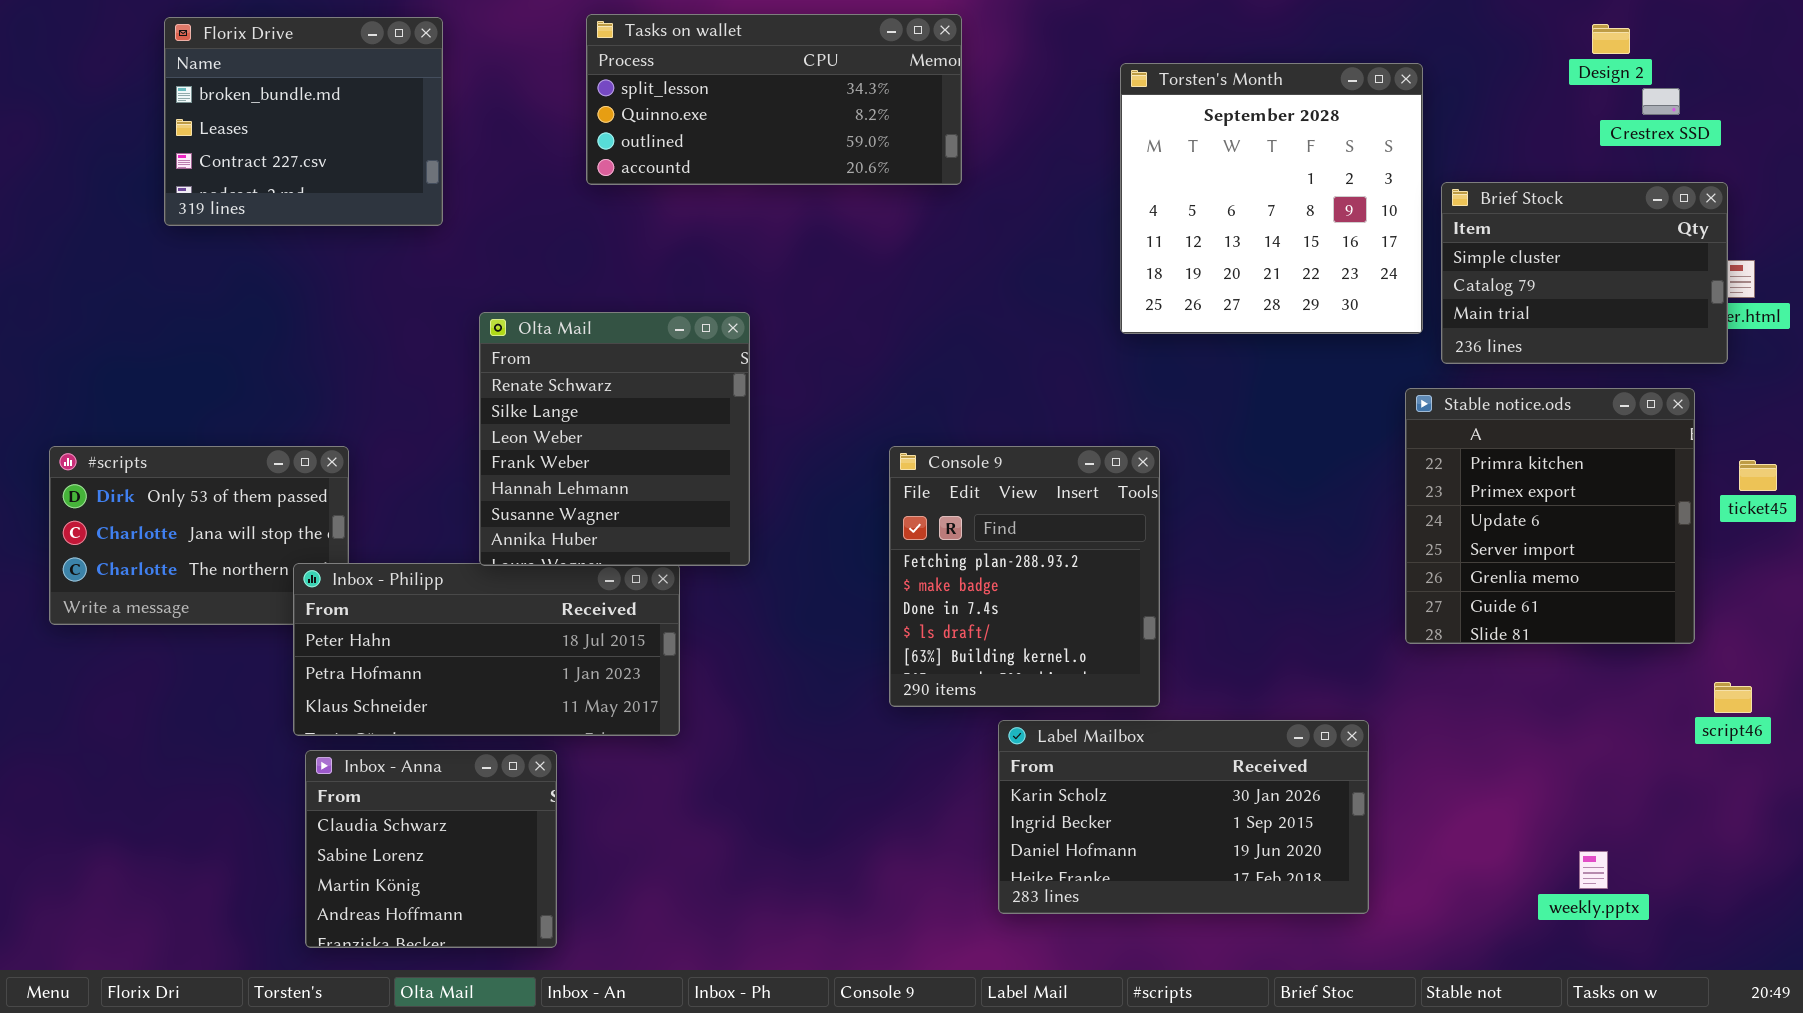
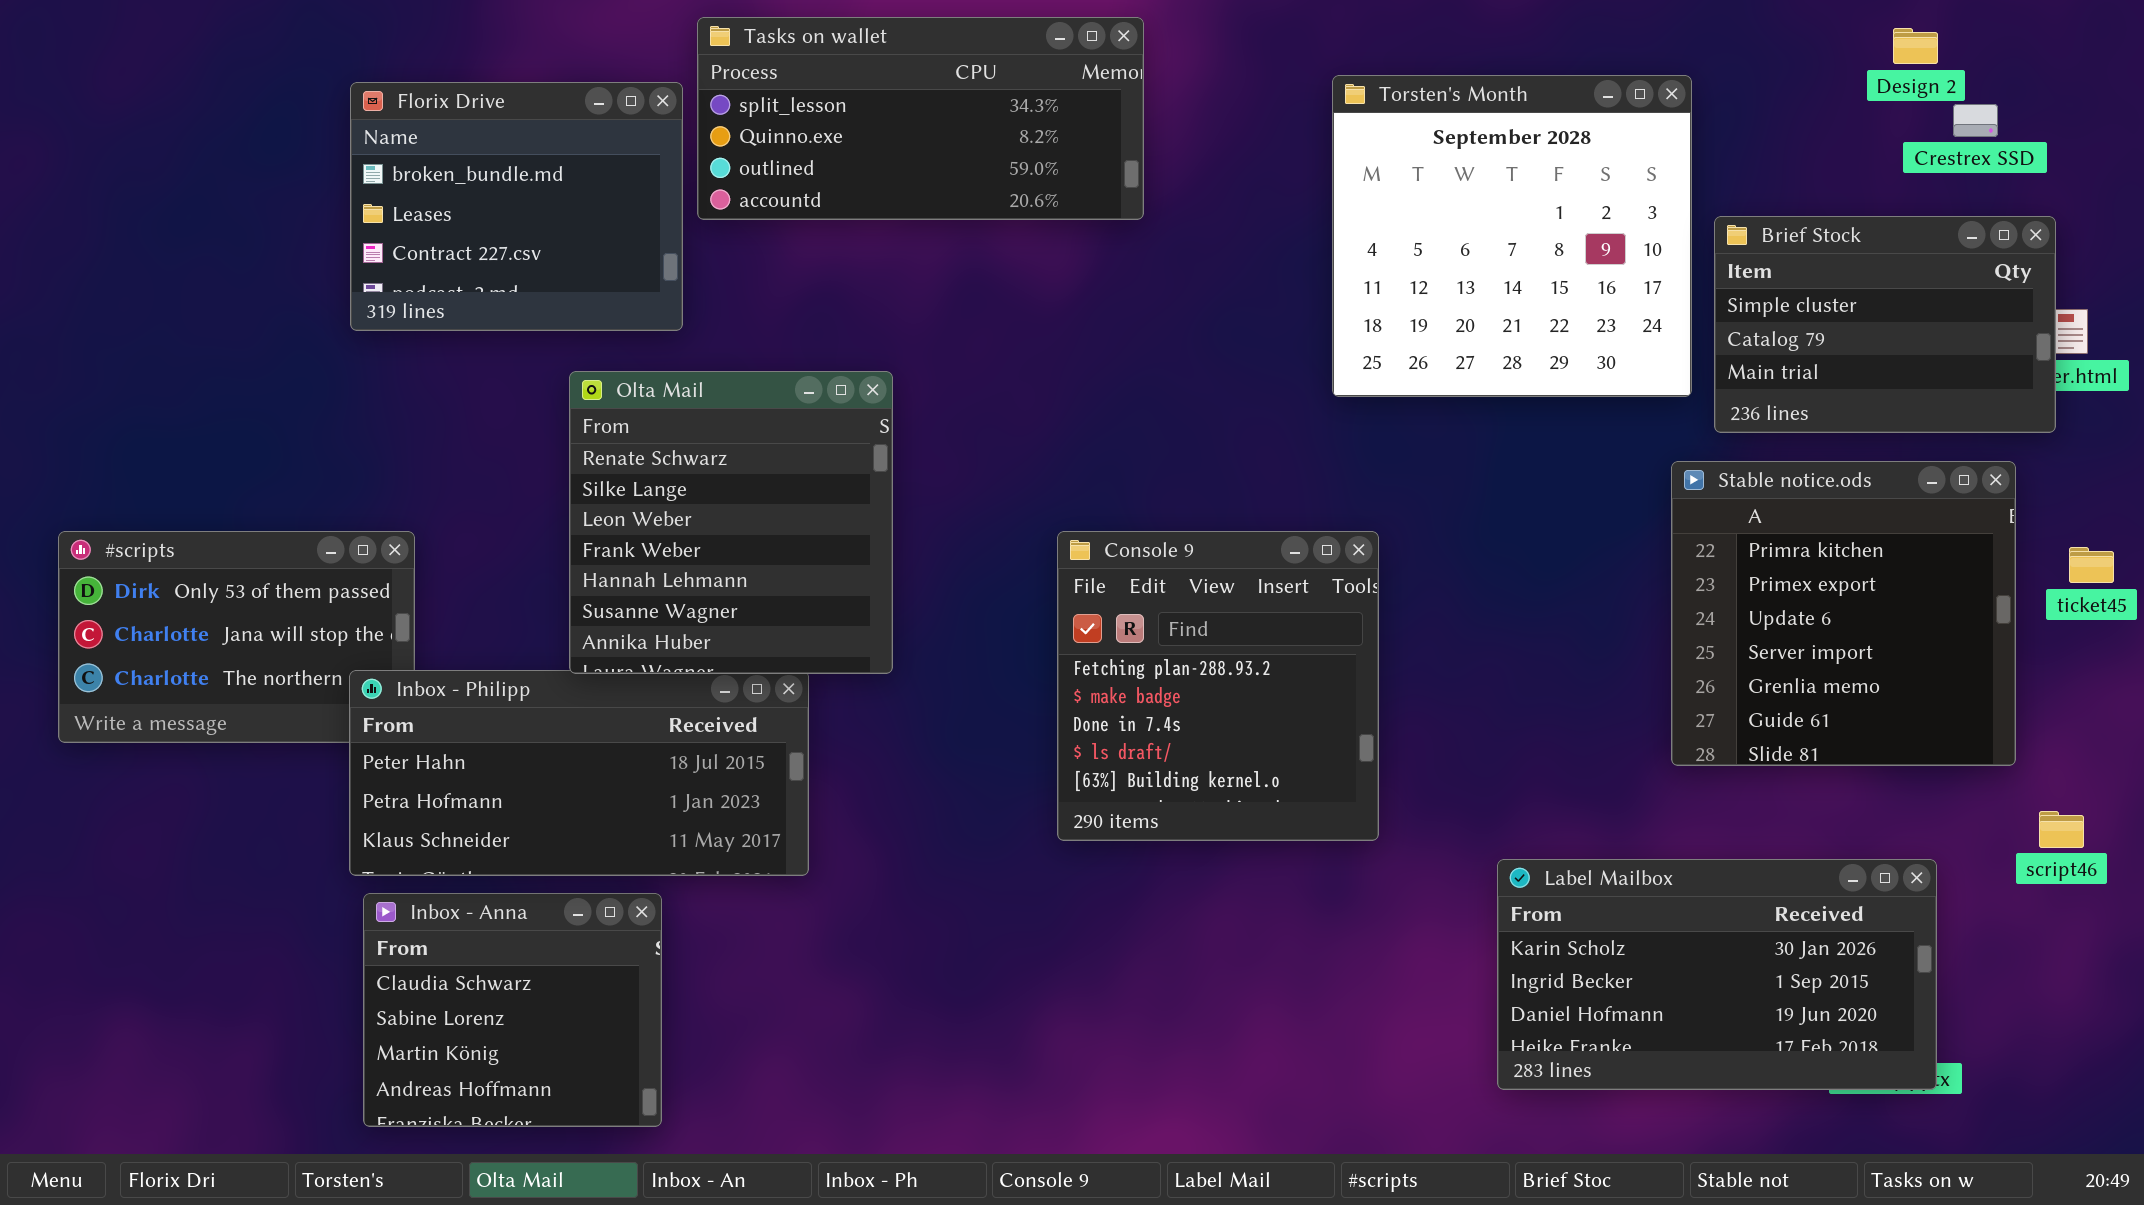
Florix Drive: [164,17,443,226] -> [350,82,683,331], moved
Label Mailbox: [998,720,1369,914] -> [1497,859,1937,1090], moved

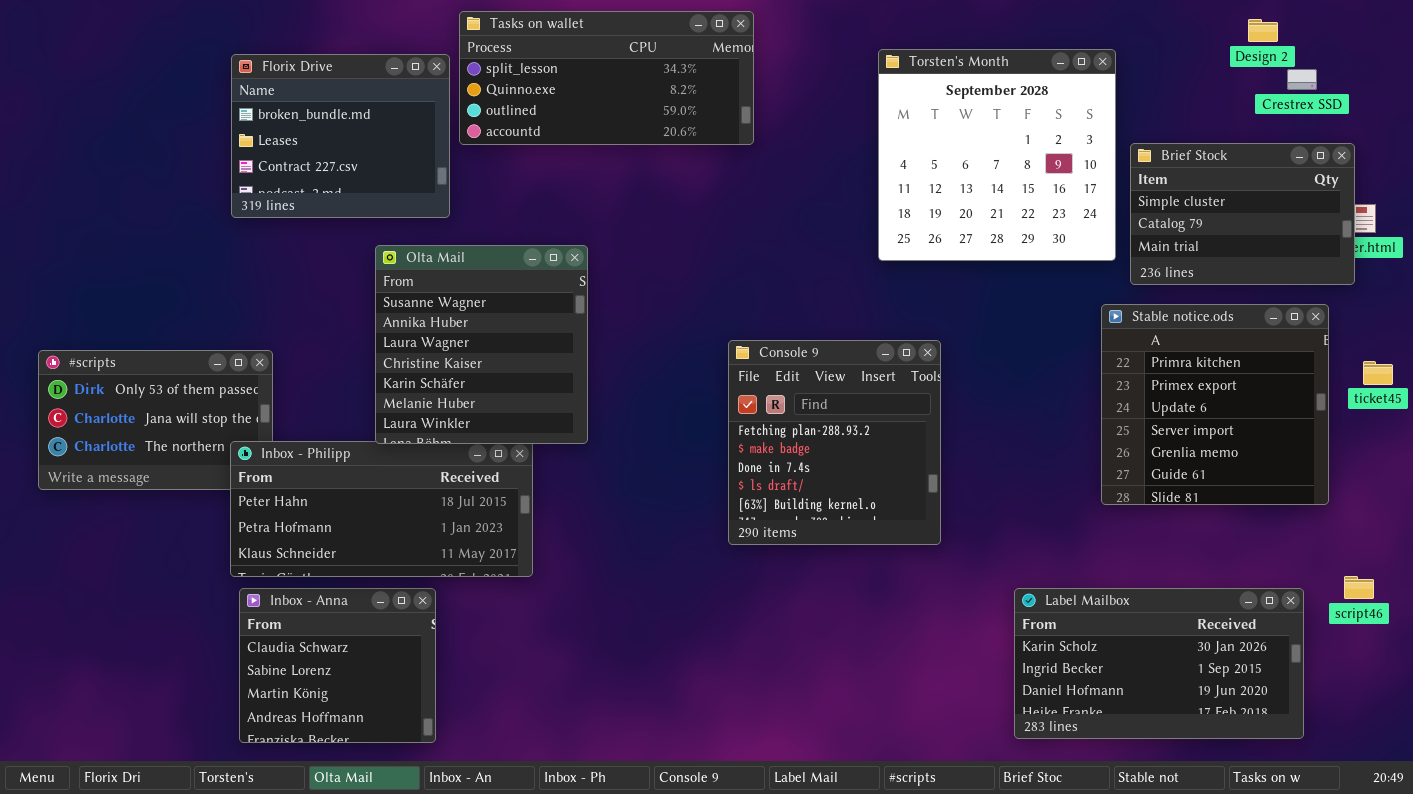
Olta Mail: [569,371,893,674] -> [375,245,588,444], scrolled down 5 rows
Console 9: [1057,531,1379,841] -> [728,340,941,545], moved
script46: [2039,811,2084,848] -> [1344,576,1374,599], moved
Label Mailbox: [1497,859,1937,1090] -> [1014,588,1304,739], moved

